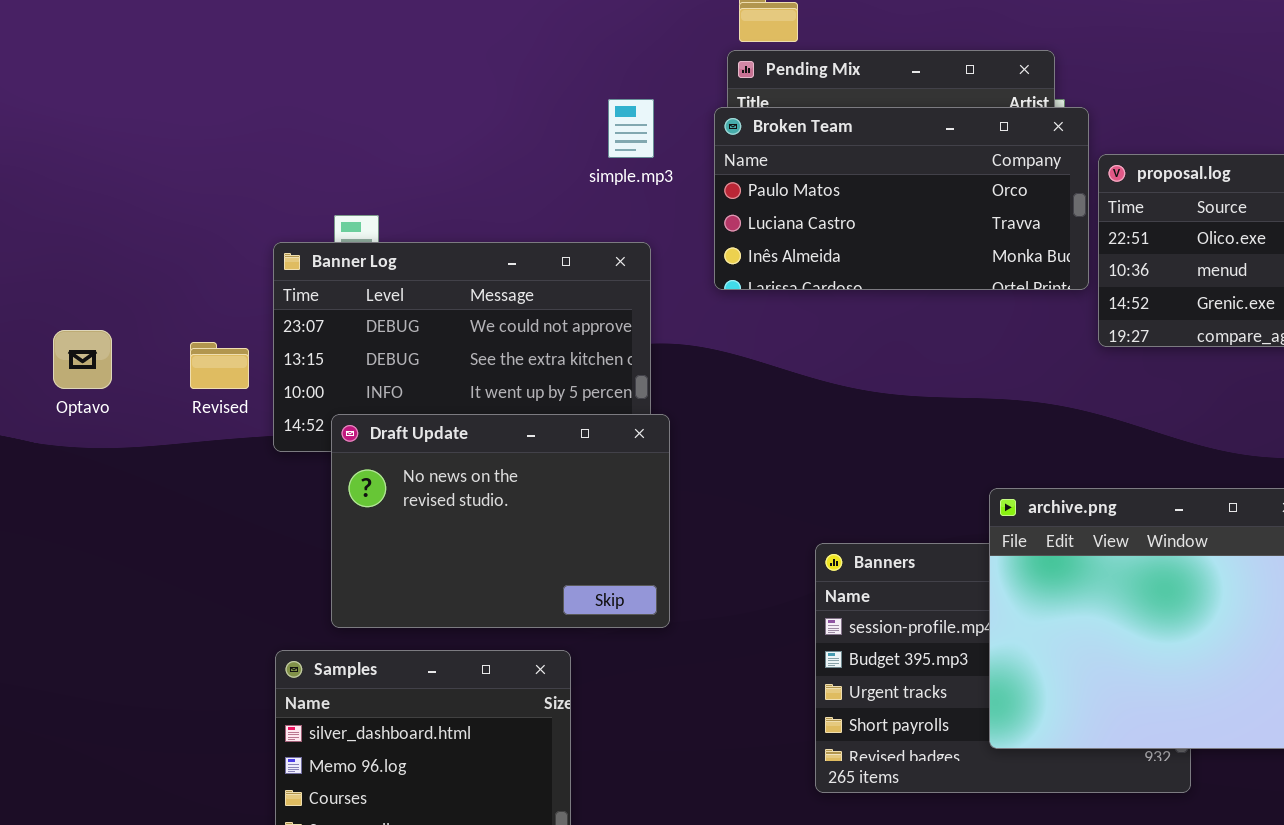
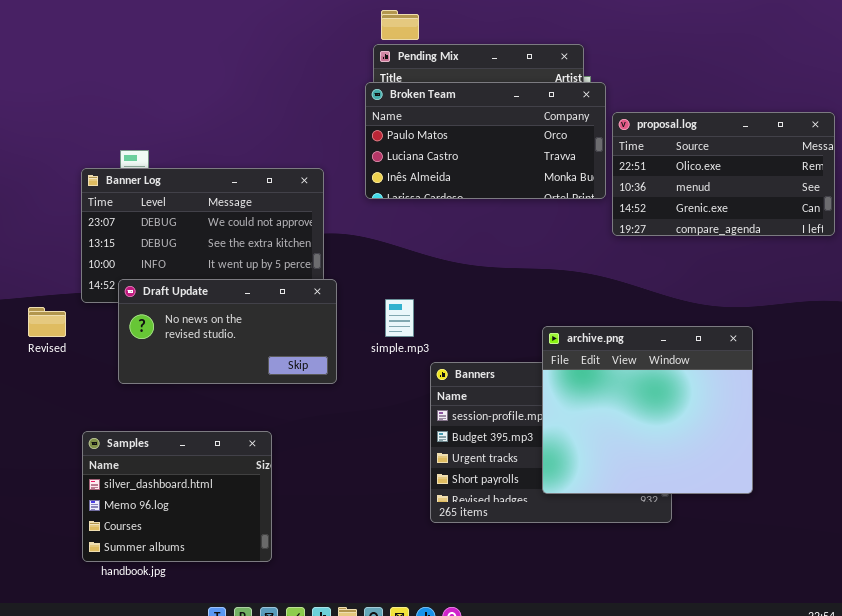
simple.mp3: [608,99,654,158] -> [385,299,414,337], moved
Revised: [190,342,249,389] -> [28,307,66,337], moved
Draft Update: [331,414,670,628] -> [118,279,337,384], resized

